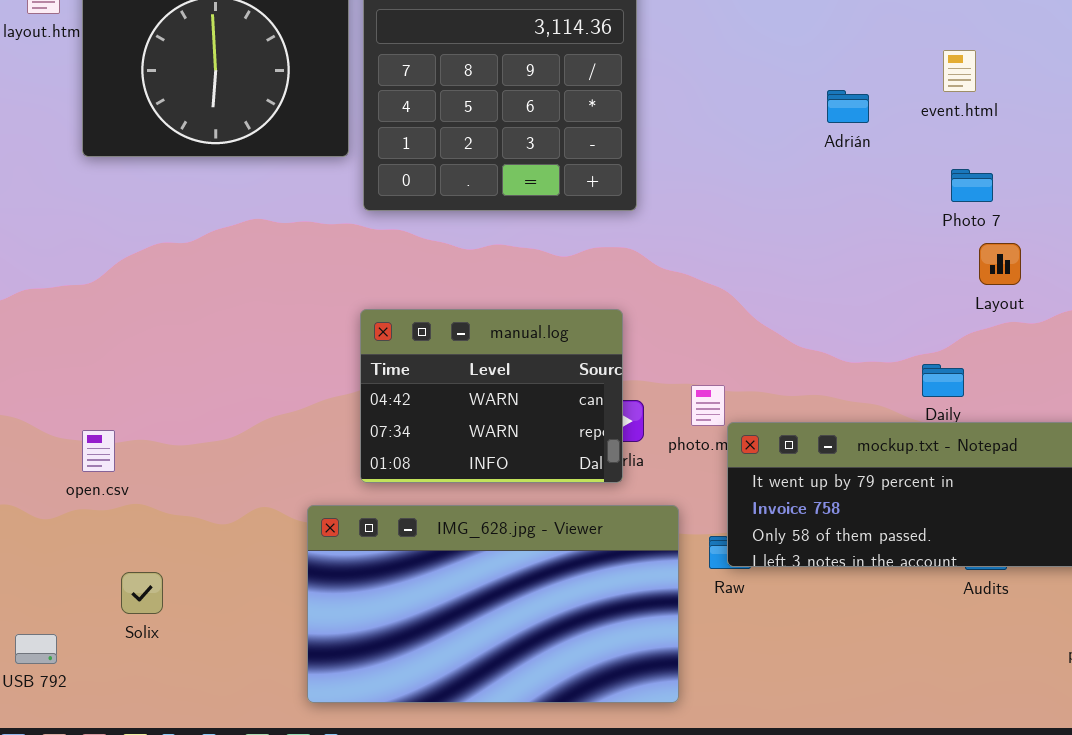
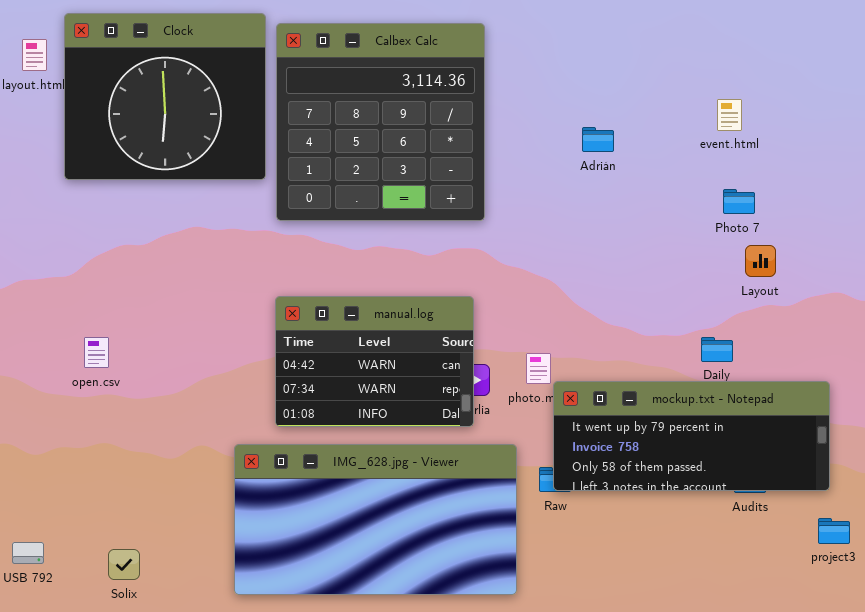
Adrián: [827,90,869,123] -> [582,127,614,152], moved
open.csv: [82,430,115,472] -> [84,337,109,368], moved
Solix: [121,572,163,614] -> [108,549,140,580], moved

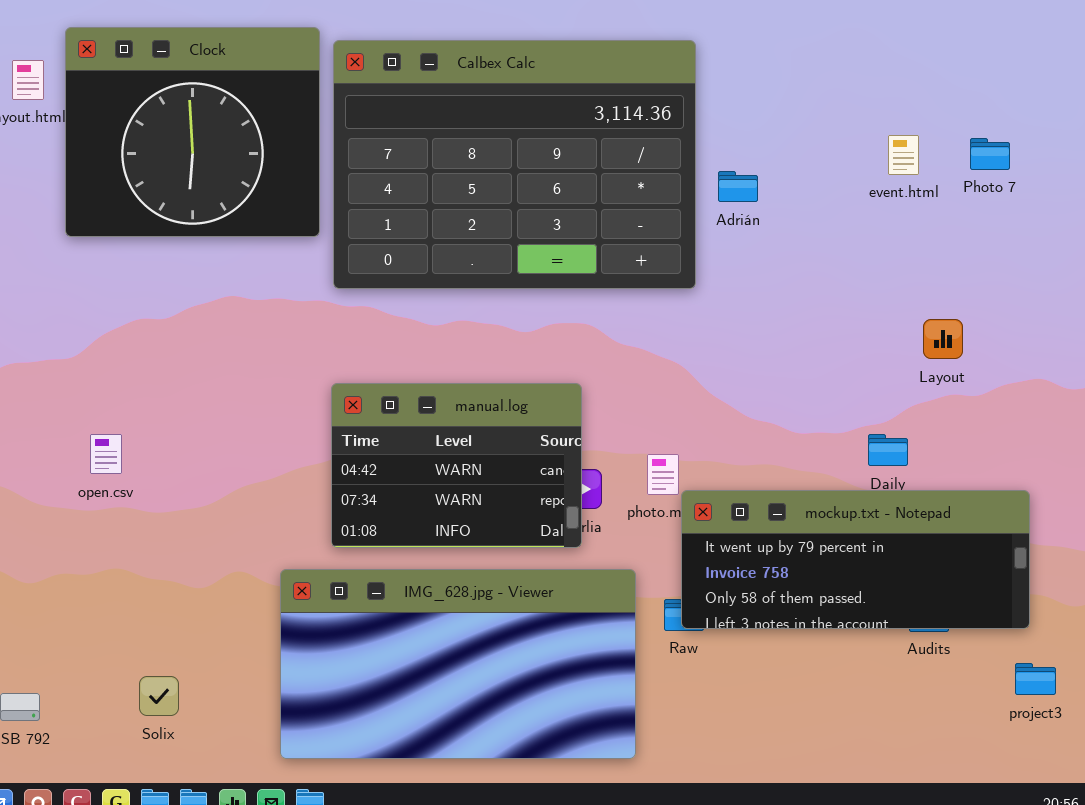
Calbex Calc: [276,23,485,221] -> [333,40,696,289], resized
Photo 7: [723,189,755,214] -> [970,138,1010,170], moved
Solix: [108,549,140,580] -> [139,676,179,716], moved

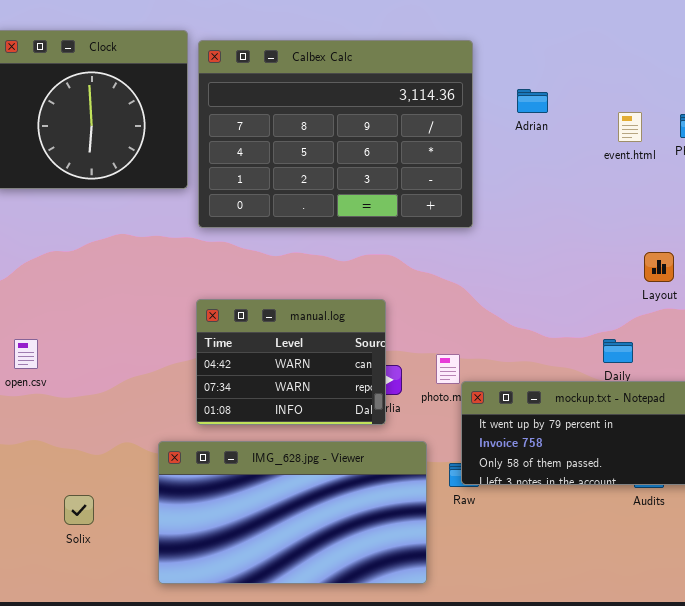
Adrián: [718,171,758,202] -> [517,89,548,113], moved
Solix: [139,676,179,716] -> [64,495,94,525], moved

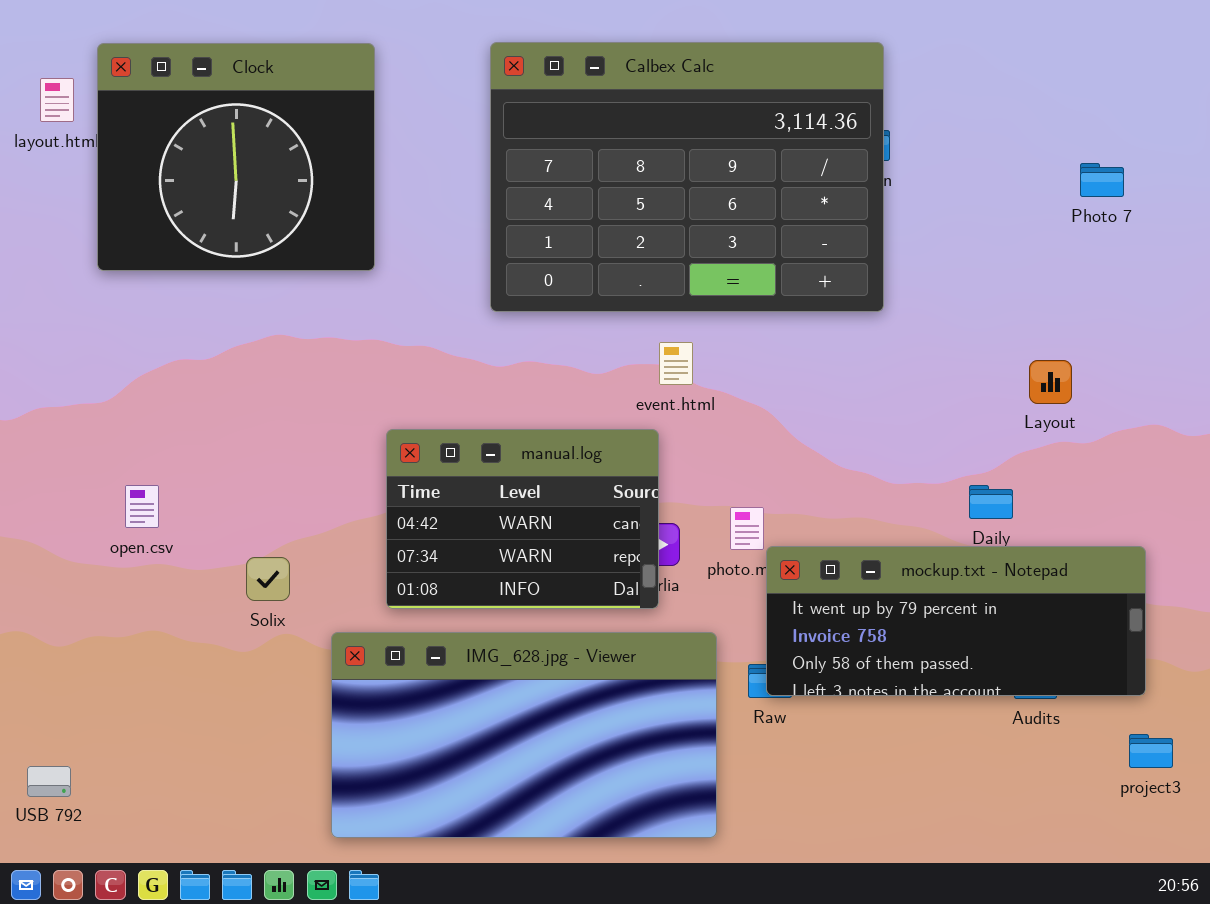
Calbex Calc: [198,40,473,228] -> [490,42,884,312], moved
event.html: [618,112,642,142] -> [659,342,693,385], moved
Solix: [64,495,94,525] -> [246,557,290,601], moved

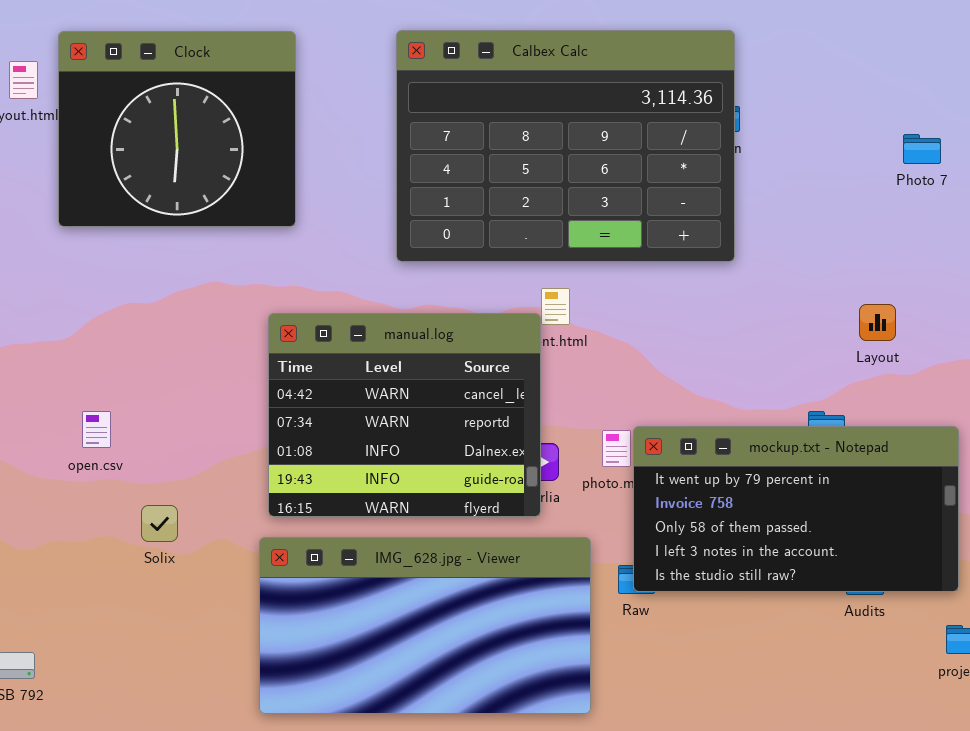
manual.log: [386,429,659,609] -> [268,313,541,517], resized
mockup.txt - Notepad: [766,546,1146,696] -> [633,426,959,592], resized
Solix: [246,557,290,601] -> [141,505,178,542], moved

